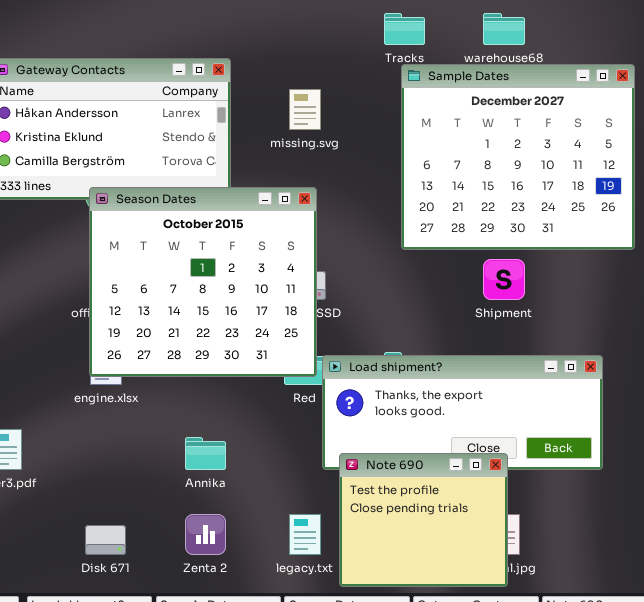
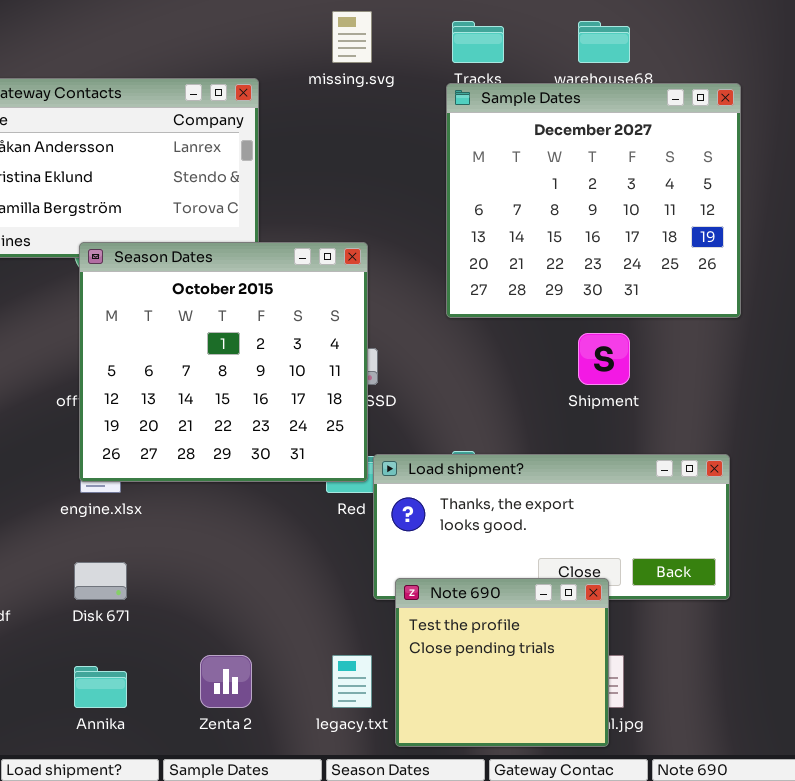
Sample Dates: [401,64,635,250] -> [446,83,741,318], moved
missing.svg: [289,89,321,130] -> [332,11,372,63], moved
Annika: [185,437,226,470] -> [74,666,127,708], moved
Disk 671: [85,525,126,555] -> [74,562,127,600], moved

